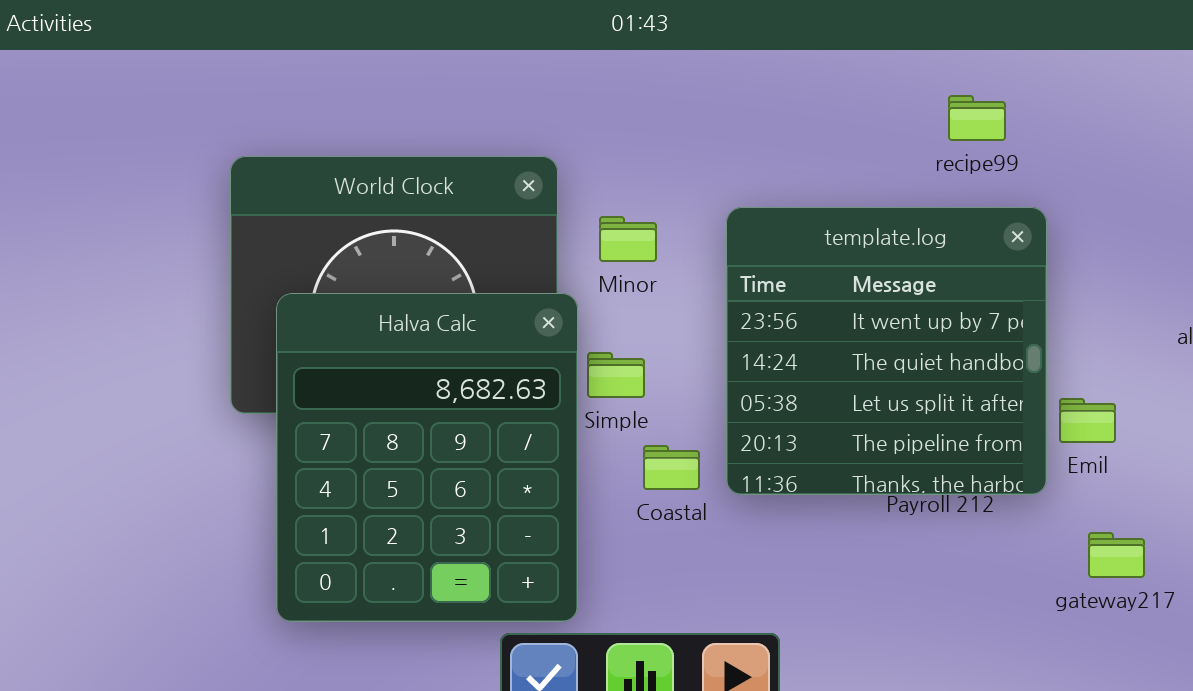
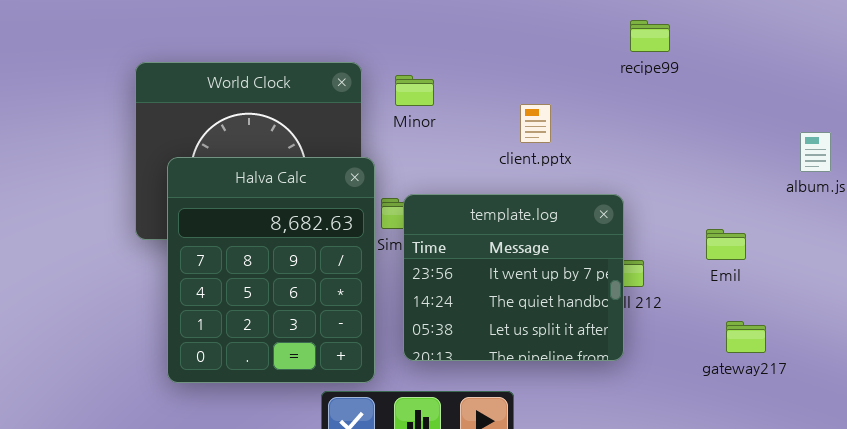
template.log: [726,207,1047,495] -> [403,194,624,361], moved, resized
Minor: [599,216,657,262] -> [395,75,434,106], moved

